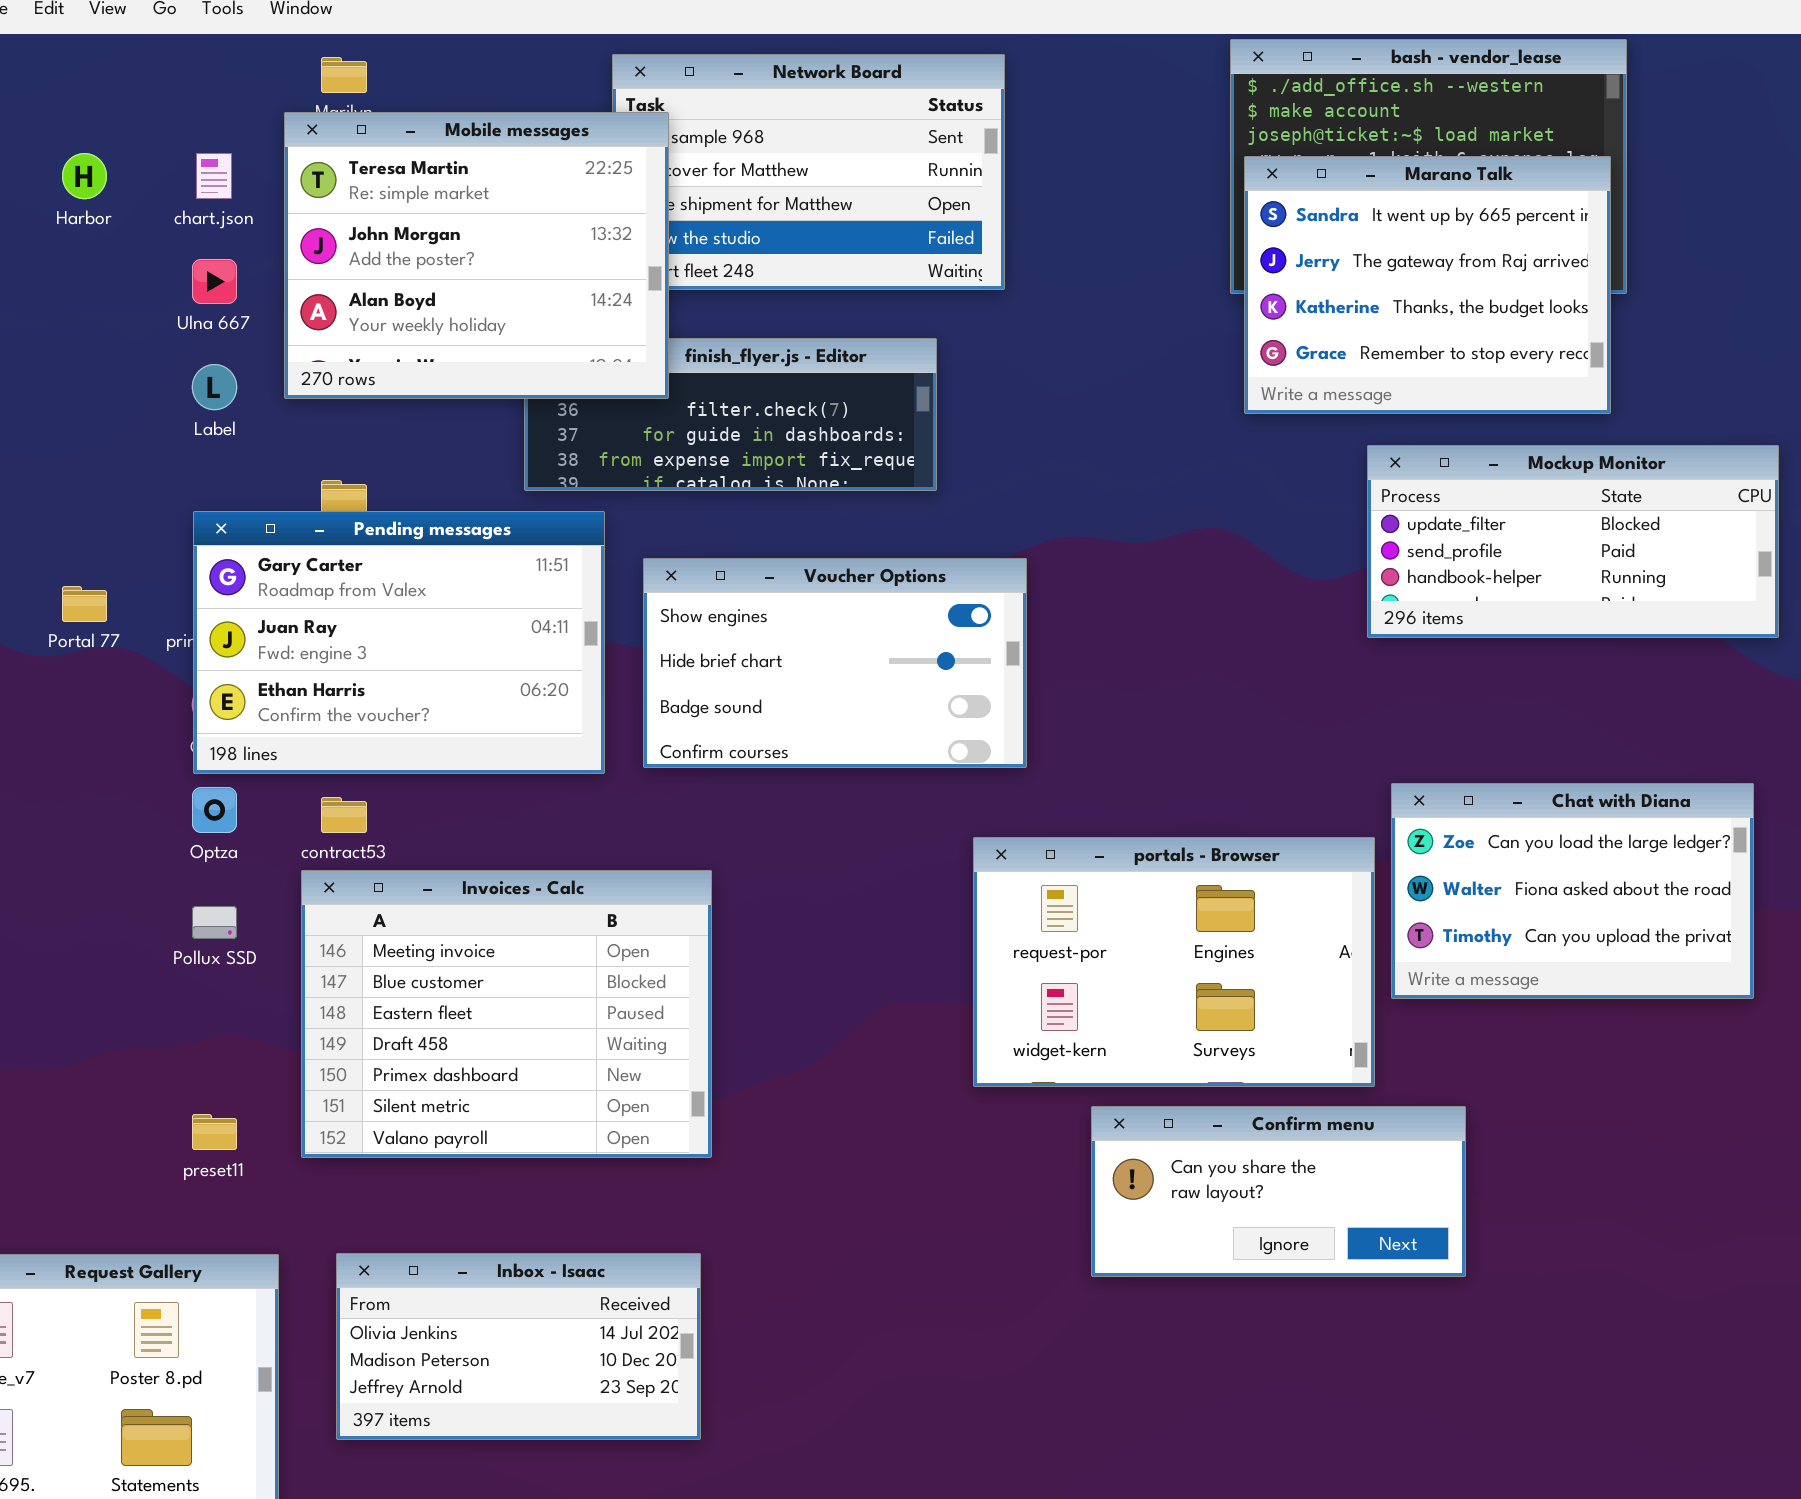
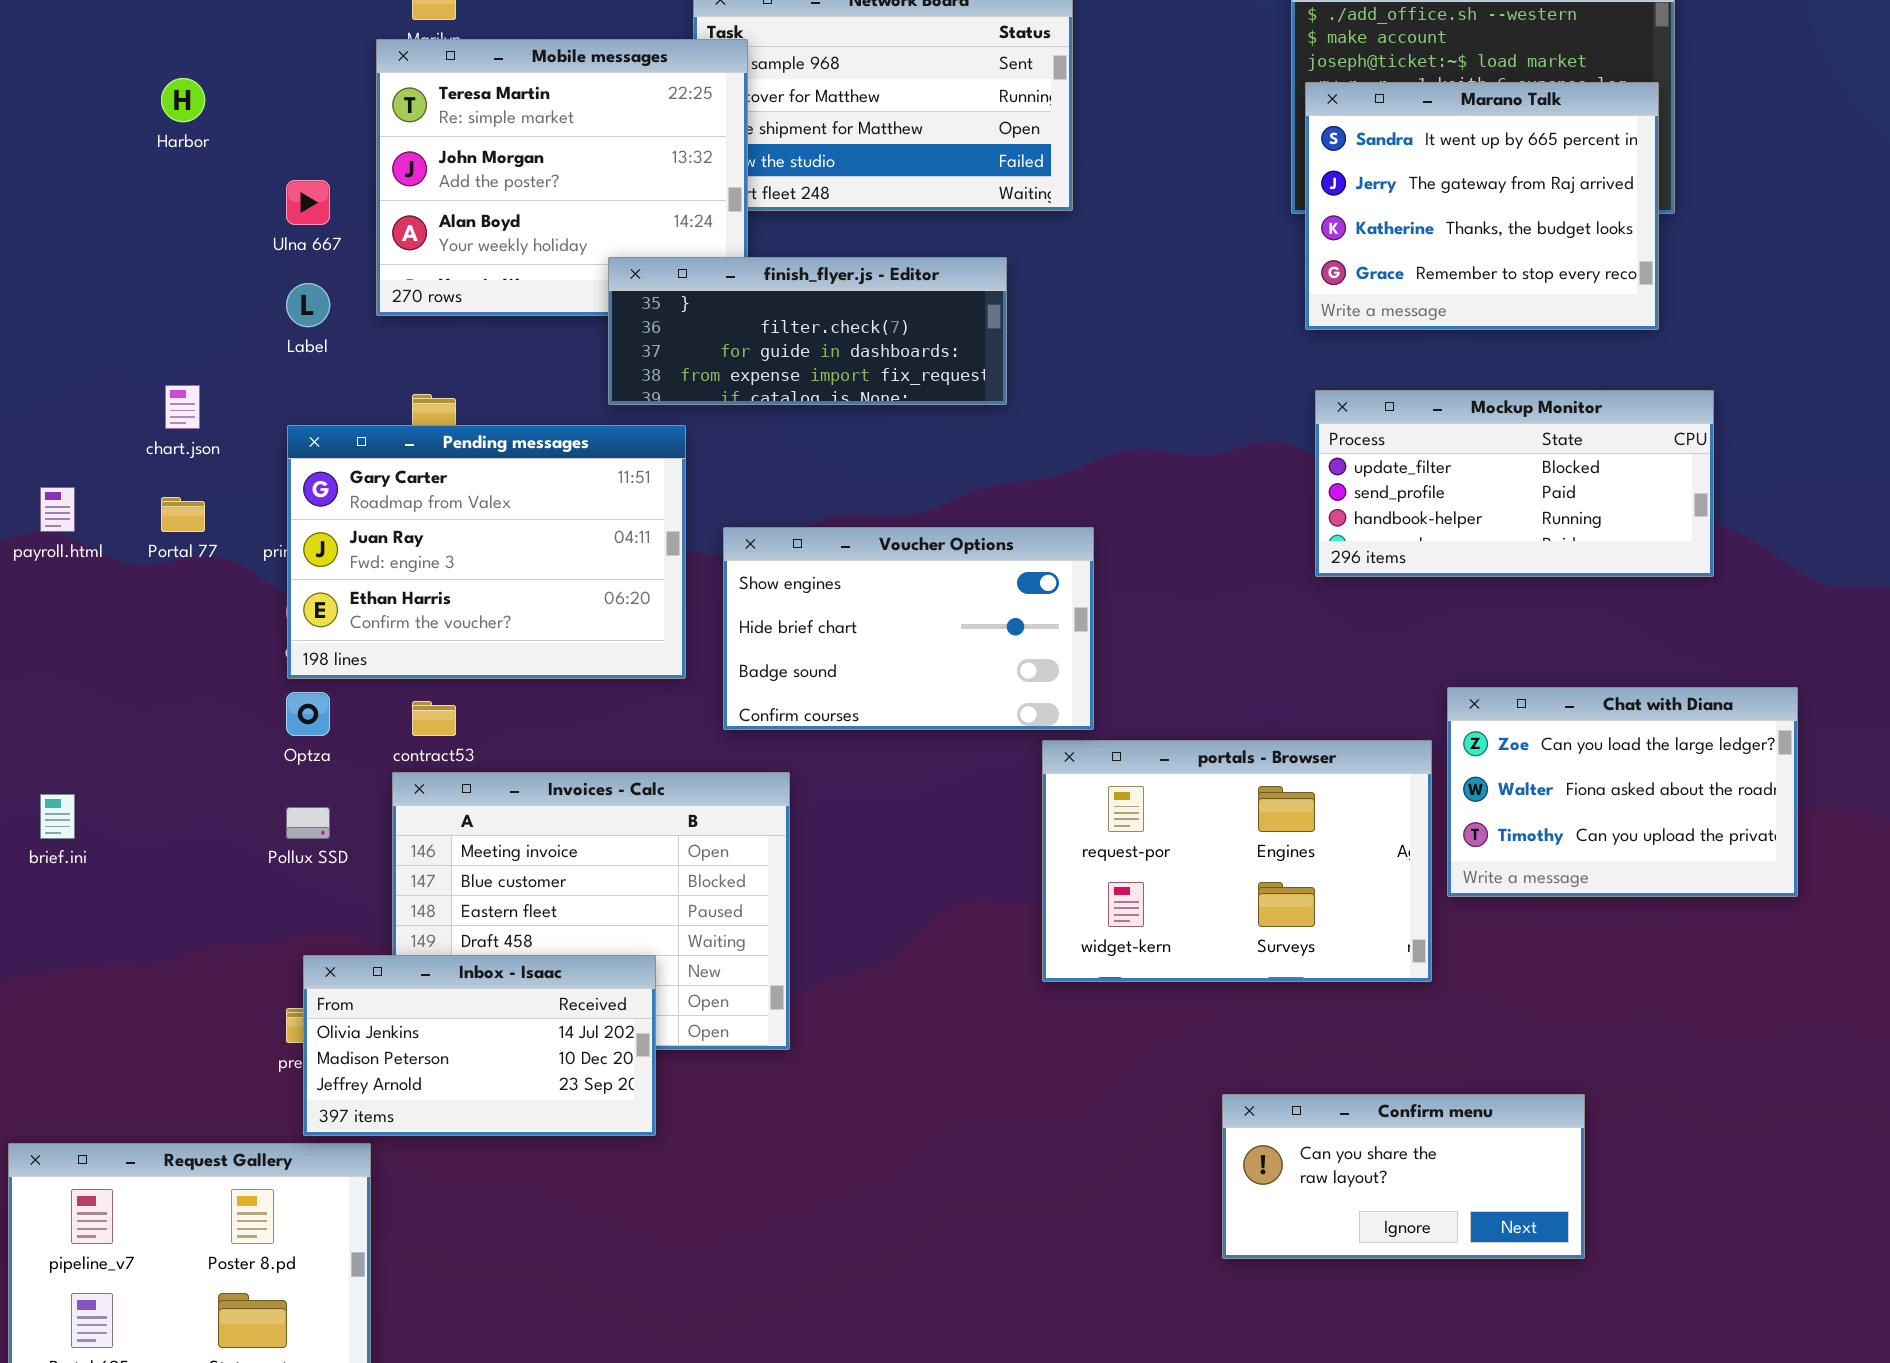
chart.json: [196,153,232,199] -> [165,385,200,429], moved
finish_flyer.js - Editor: [524,338,937,491] -> [608,257,1007,405], raised
Mockup Monitor: [1367,445,1779,638] -> [1315,390,1714,577], moved
Voucher Options: [643,558,1027,768] -> [723,527,1094,730], moved
Confirm menu: [1091,1106,1466,1277] -> [1222,1094,1585,1259], moved
Inbox - Isaac: [336,1253,701,1440] -> [303,955,656,1136], moved

